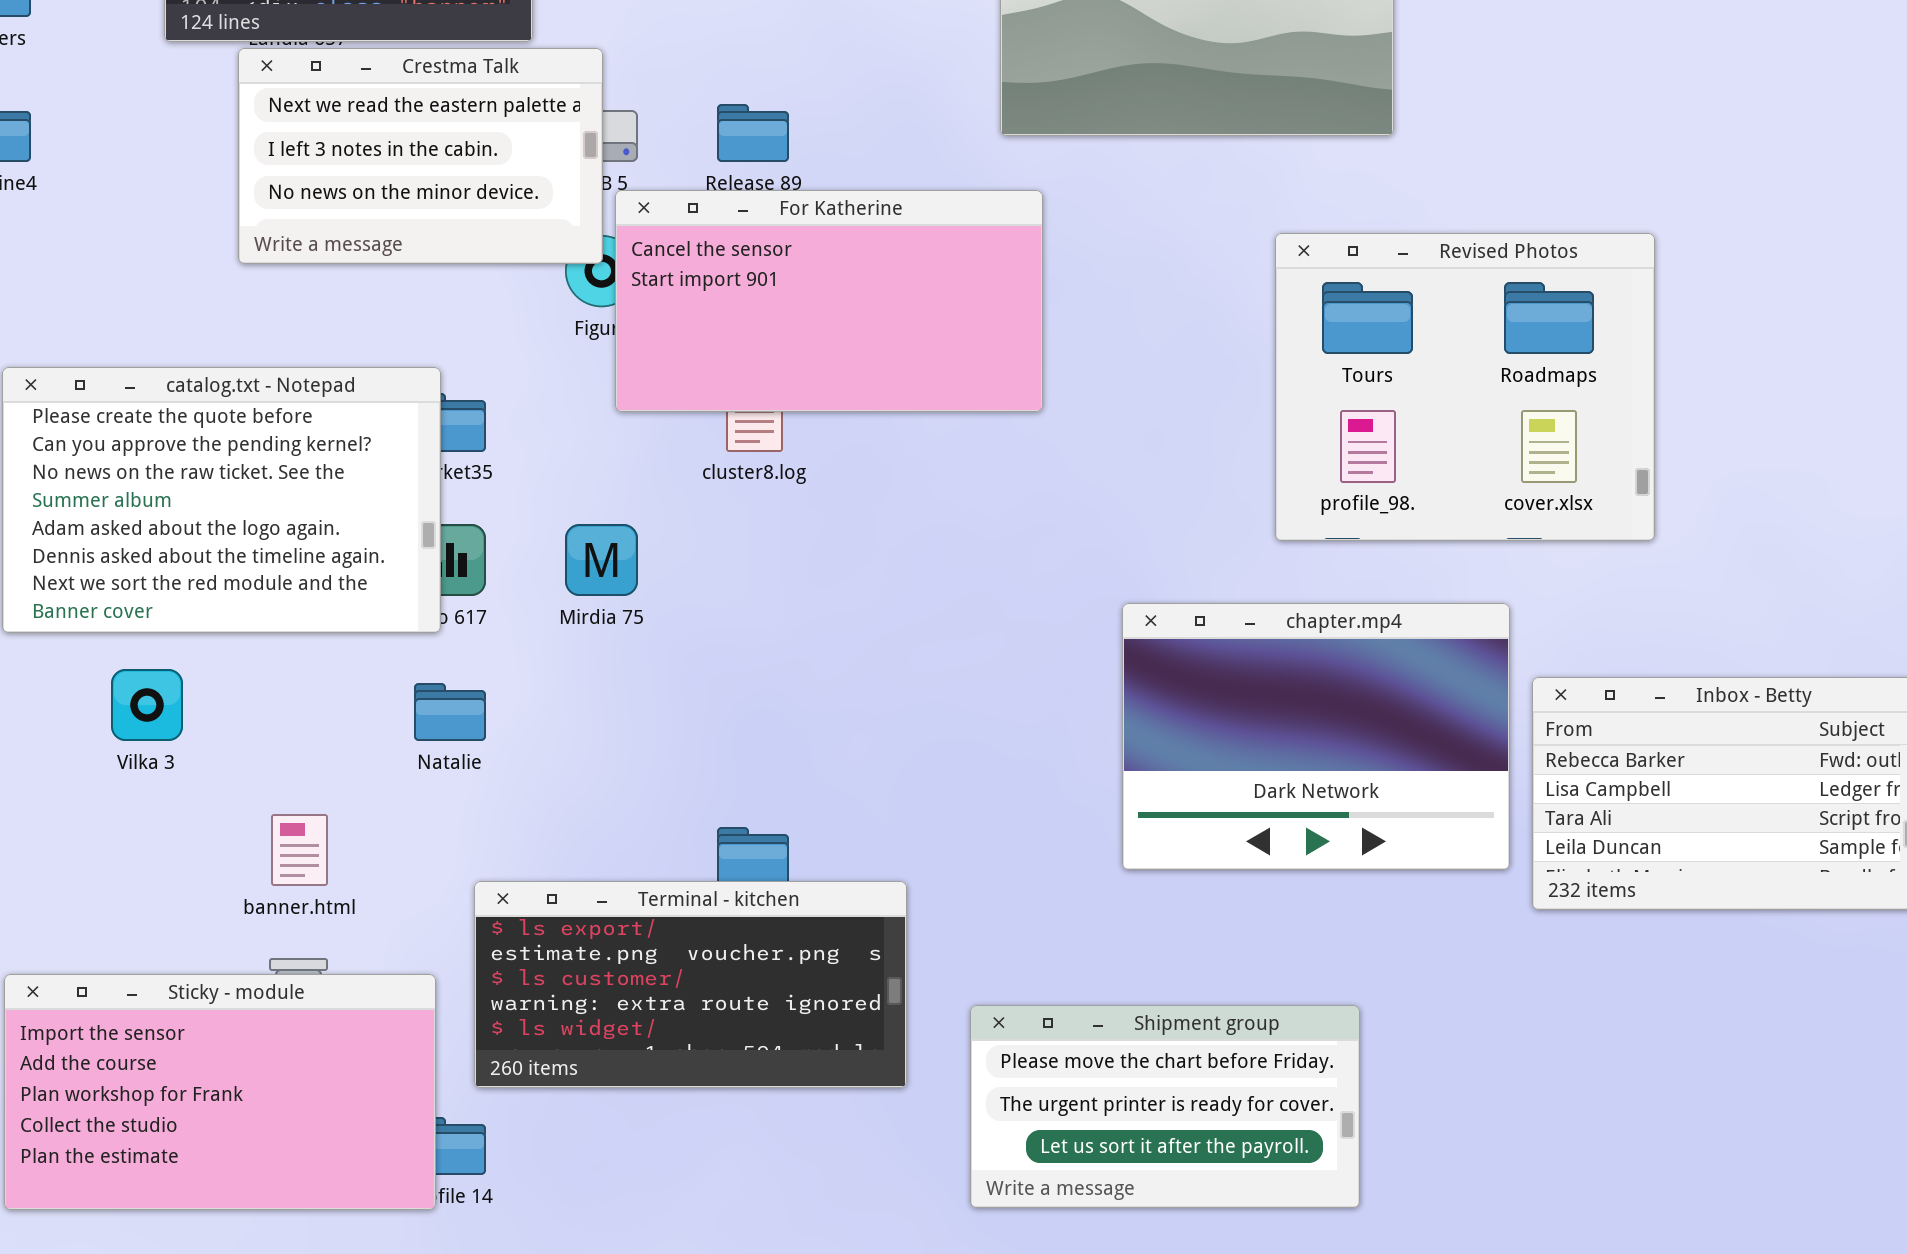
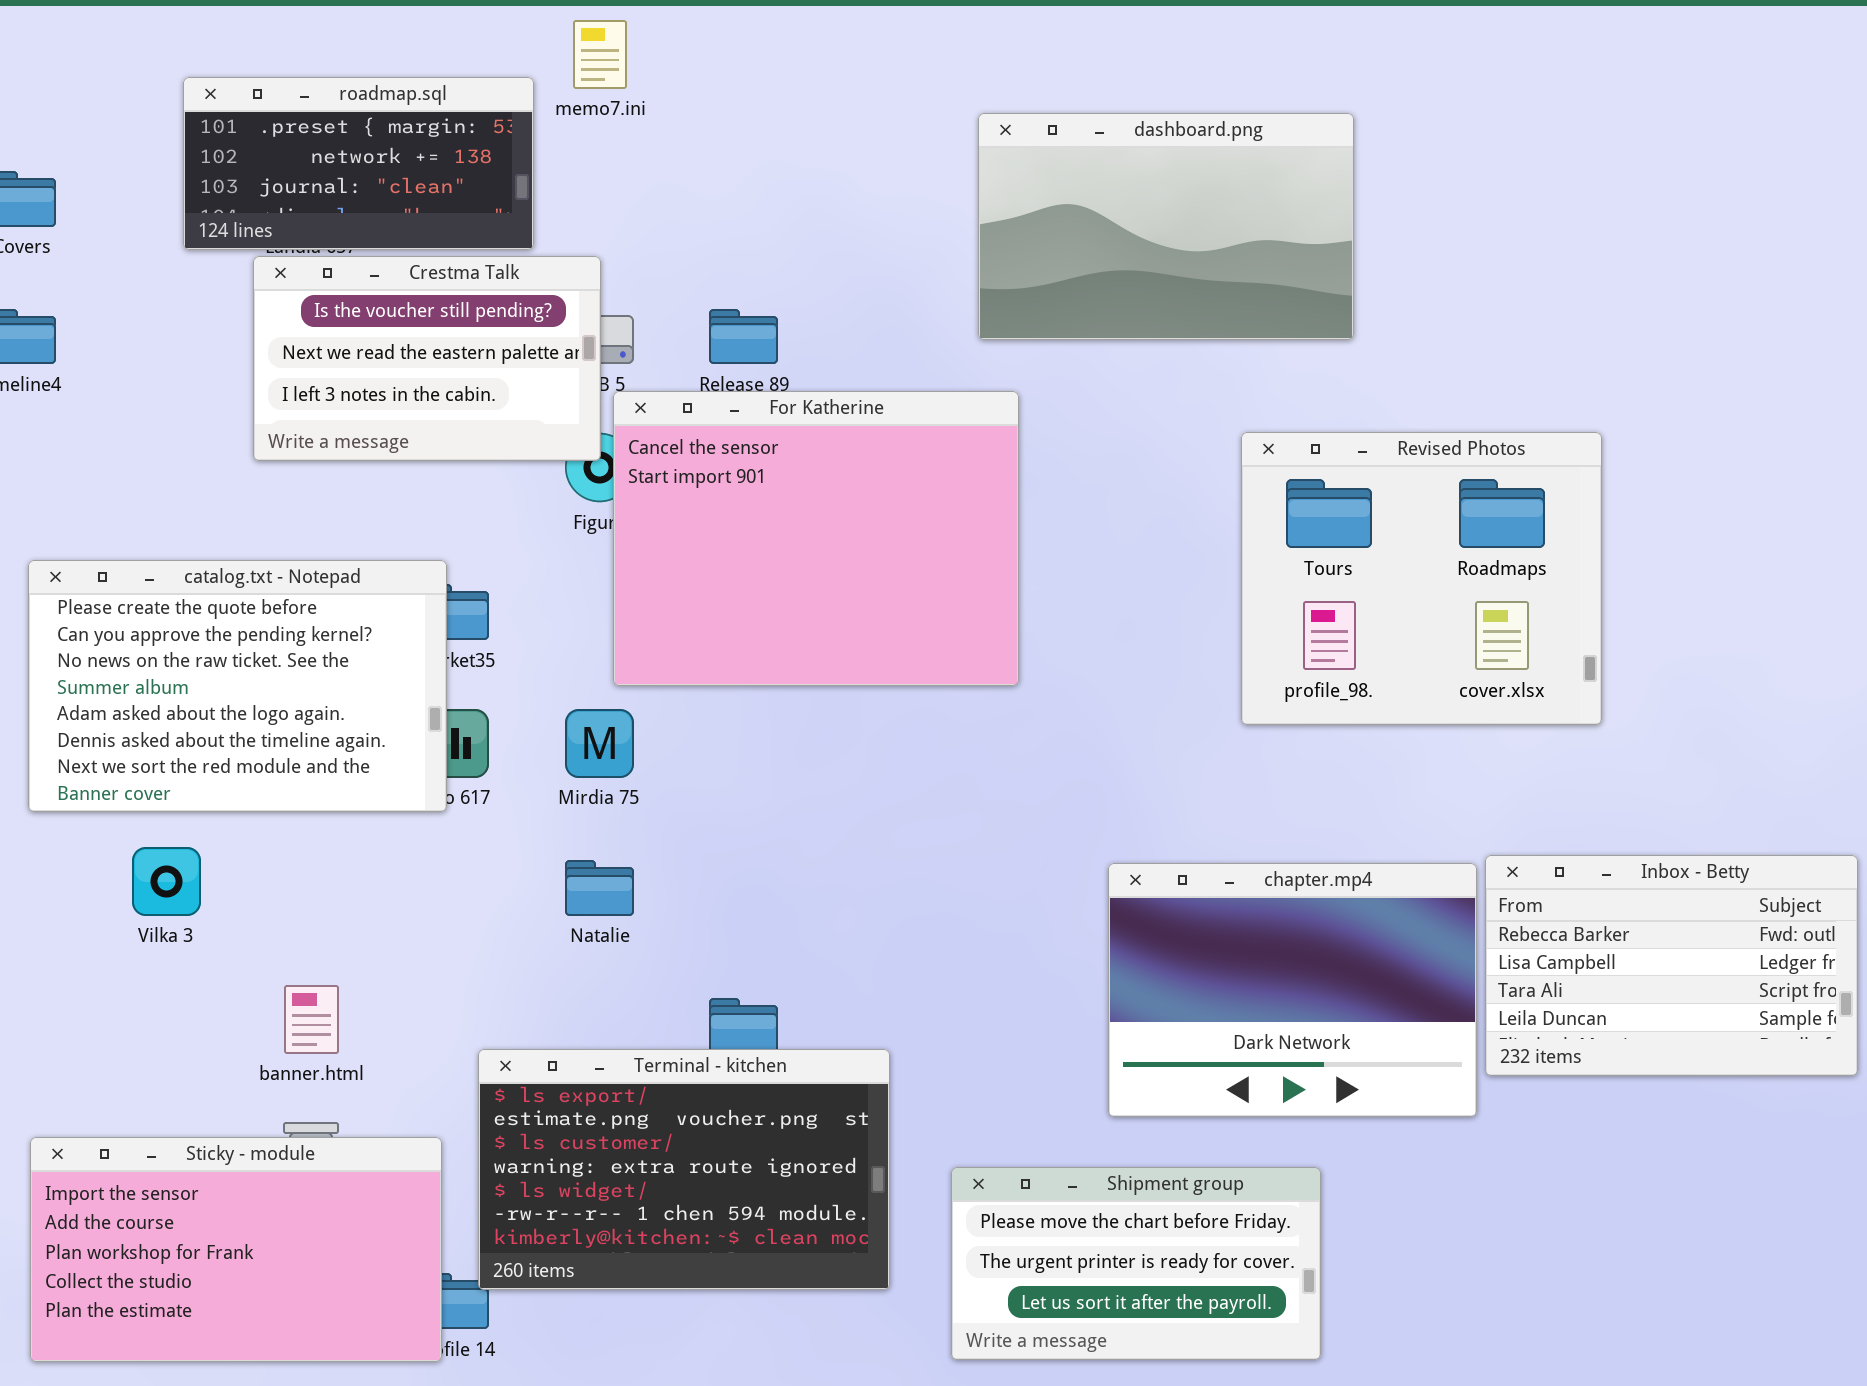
Crestma Talk: [238,48,603,264] -> [253,256,601,461], scrolled up 1 row
For Katherine: [615,190,1043,412] -> [613,391,1019,686], resized
chapter.mp4: [1122,603,1510,870] -> [1108,863,1477,1117], moved
Natalie: [414,683,486,741] -> [565,860,634,916], moved
Terminal - kitchen: [474,881,907,1088] -> [478,1049,890,1290], resized

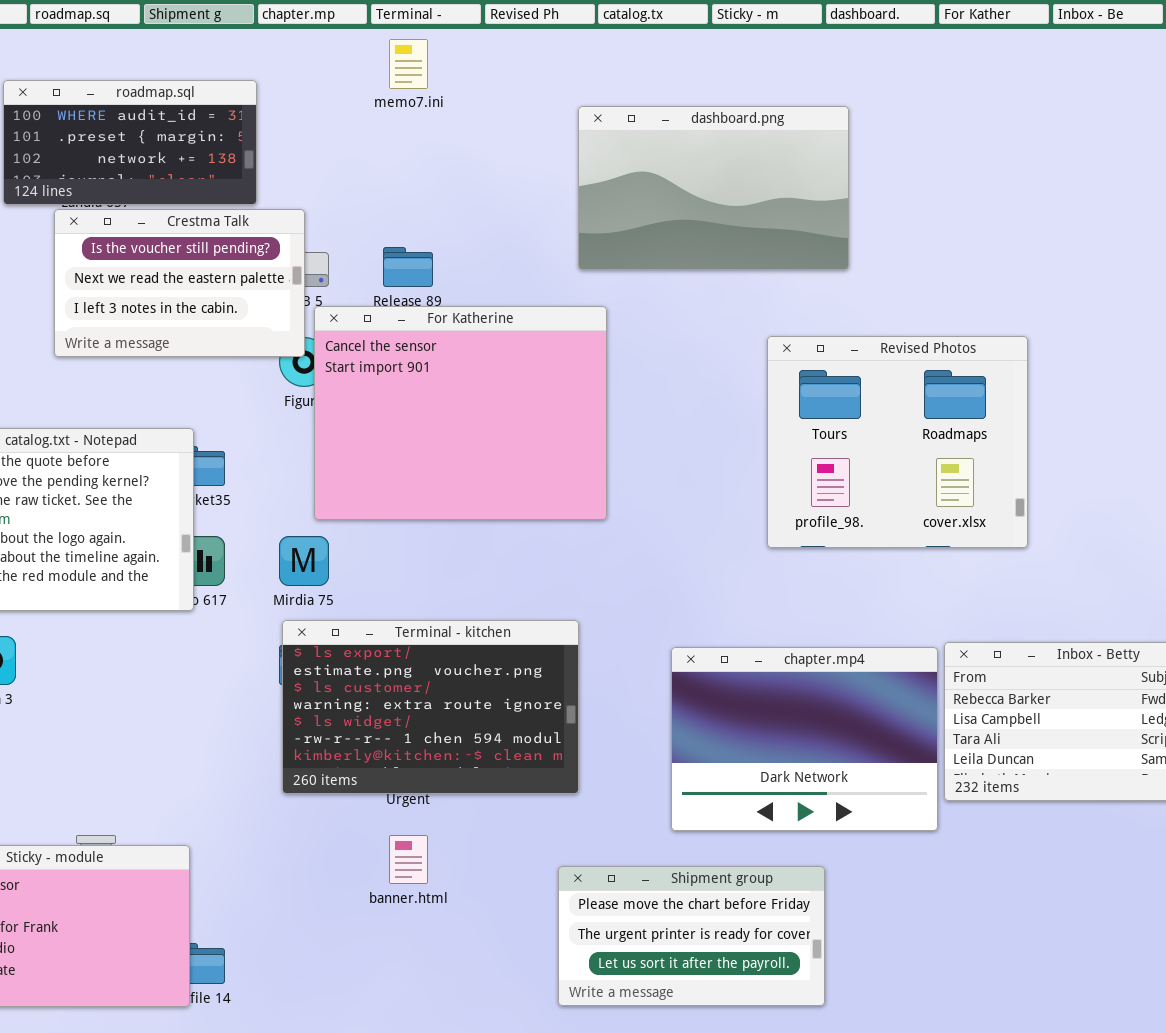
memo7.ini: [573,20,627,89] -> [389,39,428,89], moved
roadmap.sql: [183,77,534,250] -> [3,80,257,205], scrolled up 1 row
banner.html: [284,985,339,1054] -> [389,835,428,884], moved
Terminal - kitchen: [478,1049,890,1290] -> [282,620,579,794], moved

